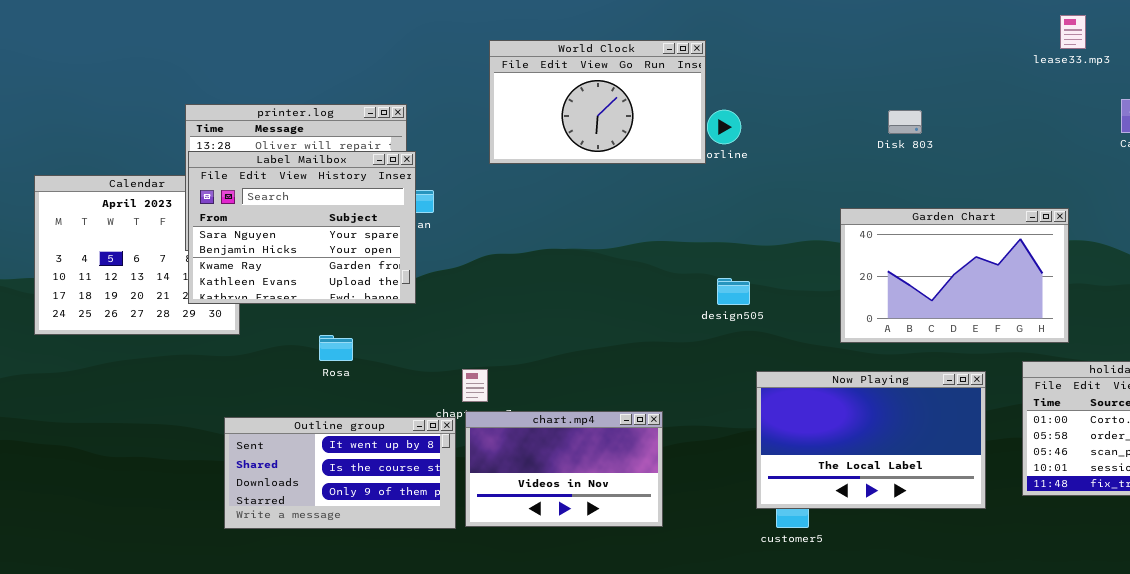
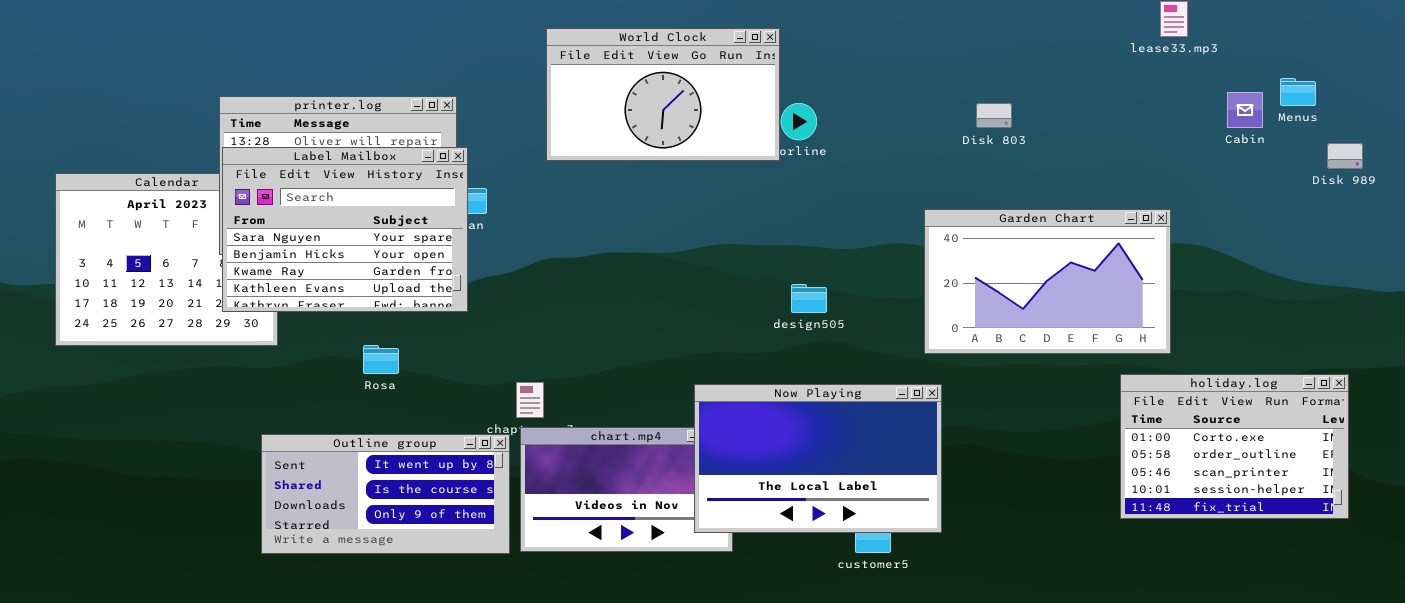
Now Playing: [756,371,986,509] -> [694,384,942,533], moved

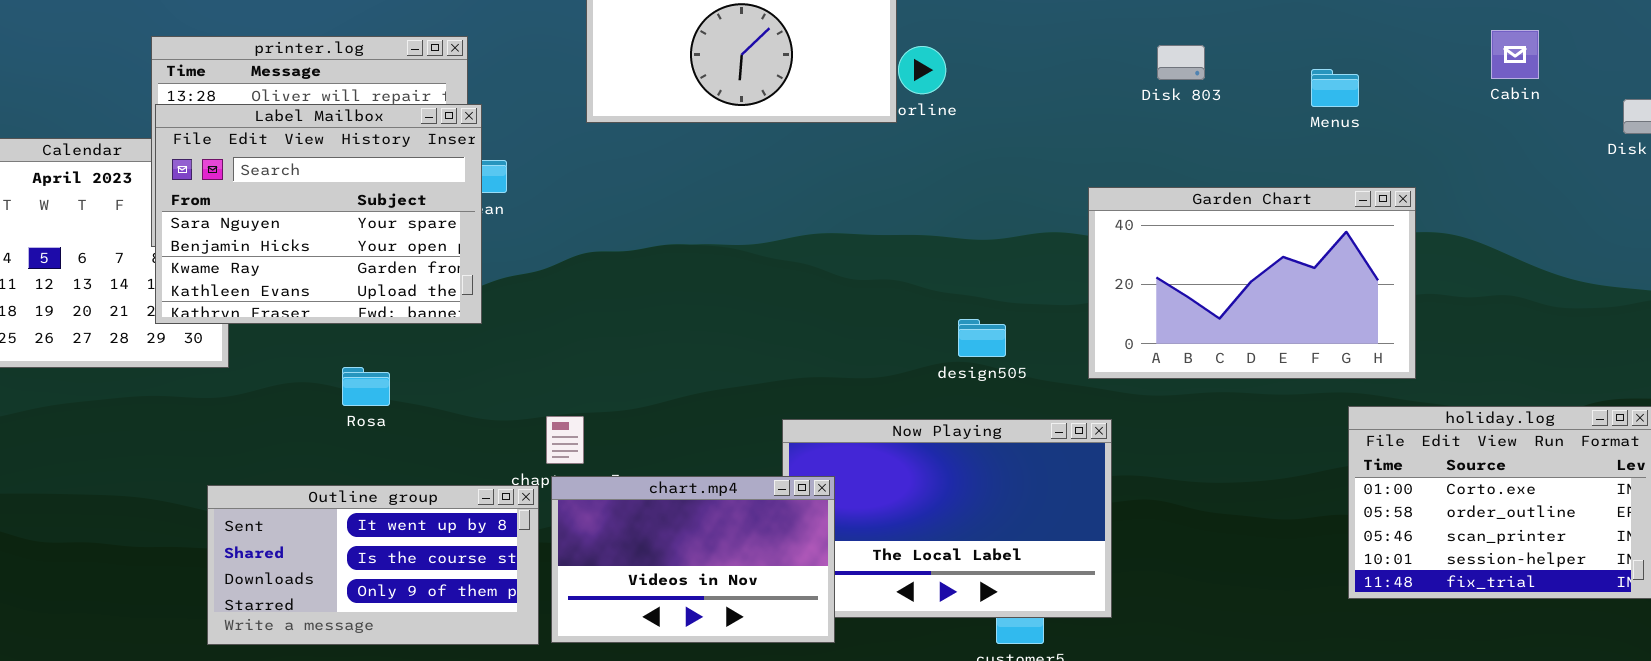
Menus: [1280,78,1316,106] -> [1311,69,1359,107], moved
design505: [791,284,827,313] -> [958,319,1006,357], moved
chart.mp4: [520,427,733,552] -> [551,476,835,643], raised

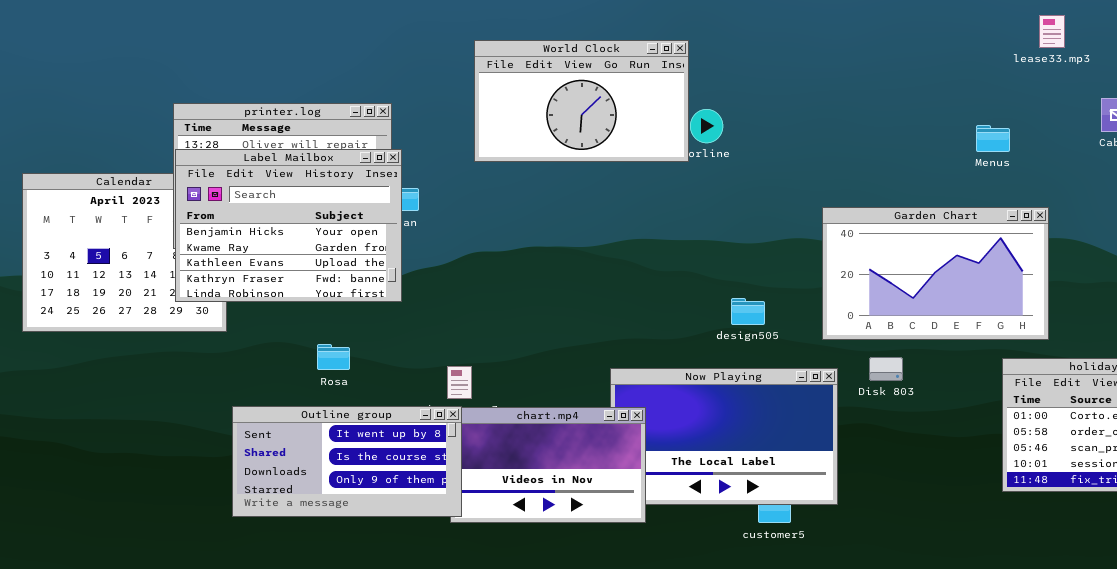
Disk 803: [1157,45,1205,80] -> [869,357,903,381], moved
Label Mailbox: [155,104,482,324] -> [175,149,402,302], scrolled down 1 row
Rosa: [342,367,390,406] -> [317,344,350,370], moved
Outline group: [207,485,539,645] -> [232,406,462,517], moved

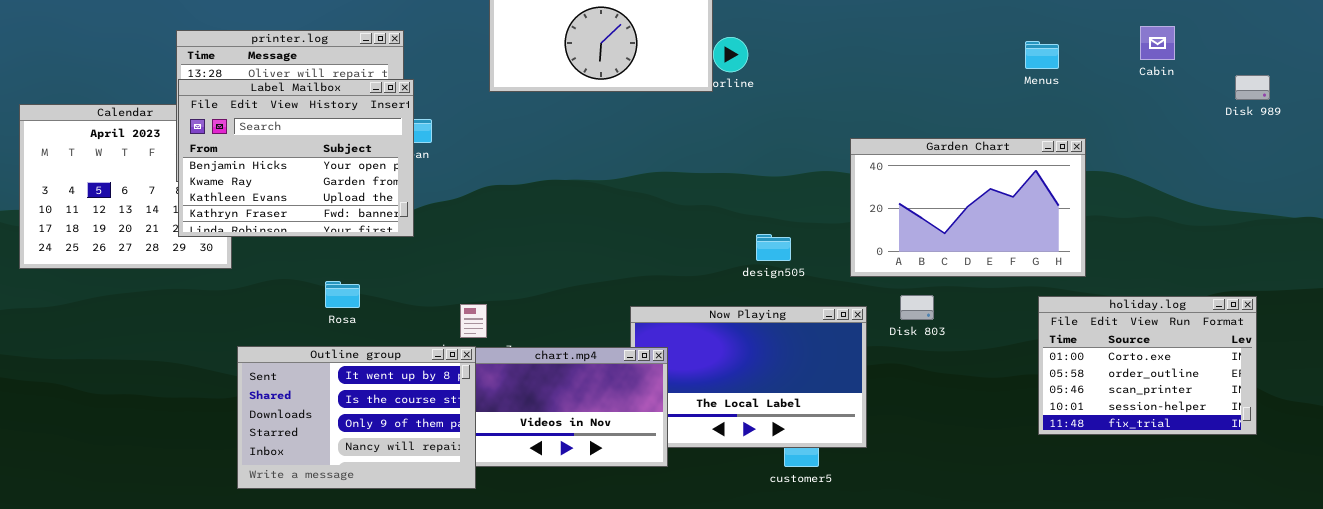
Menus: [976,125,1010,152] -> [1025,41,1059,69], moved
Outline group: [232,406,462,517] -> [237,346,476,489], resized

